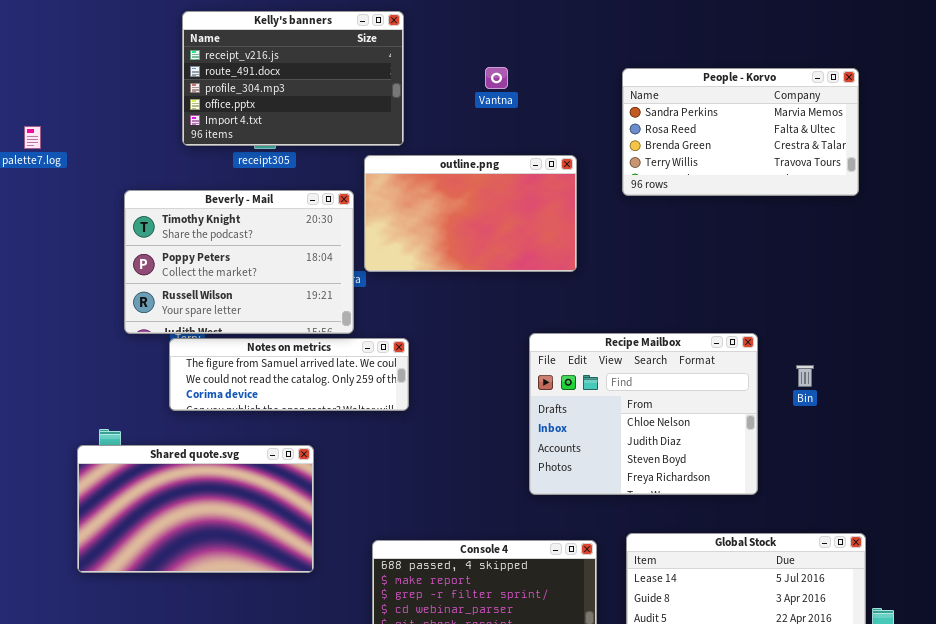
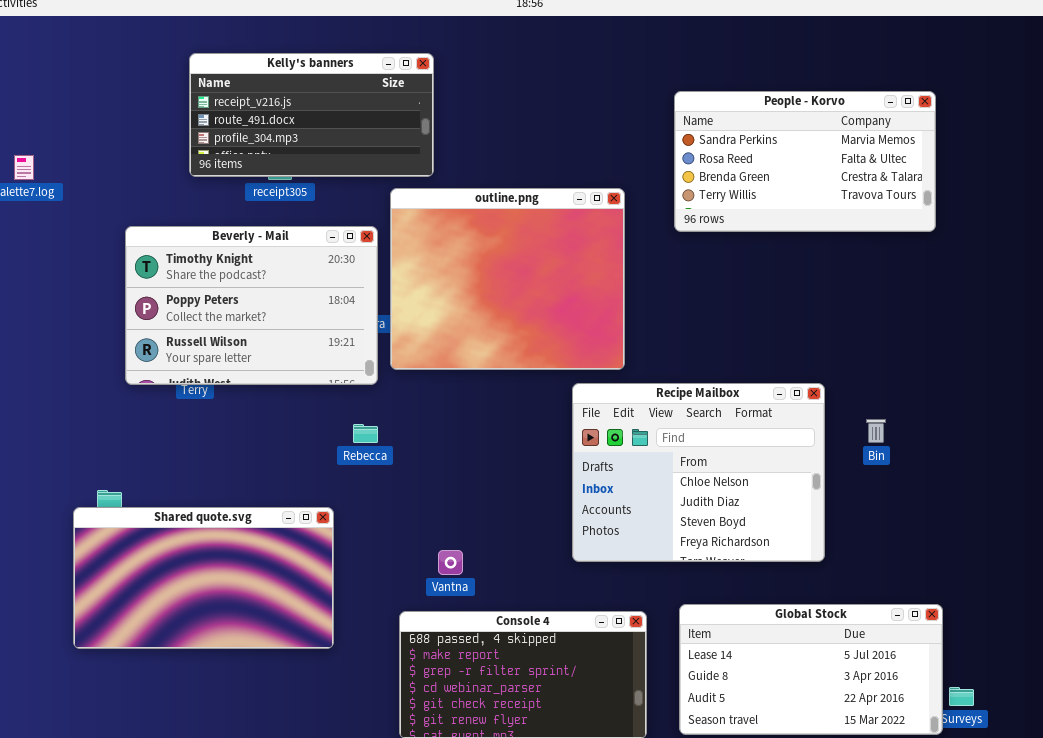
Kelly's banners: [182,11,404,146] -> [189,53,434,177], resized
Vantna: [485,67,508,89] -> [438,550,463,575], moved
outline.png: [364,155,577,272] -> [390,188,625,370], resized
Notes on metrics: [169,338,409,411] -> none, closed

